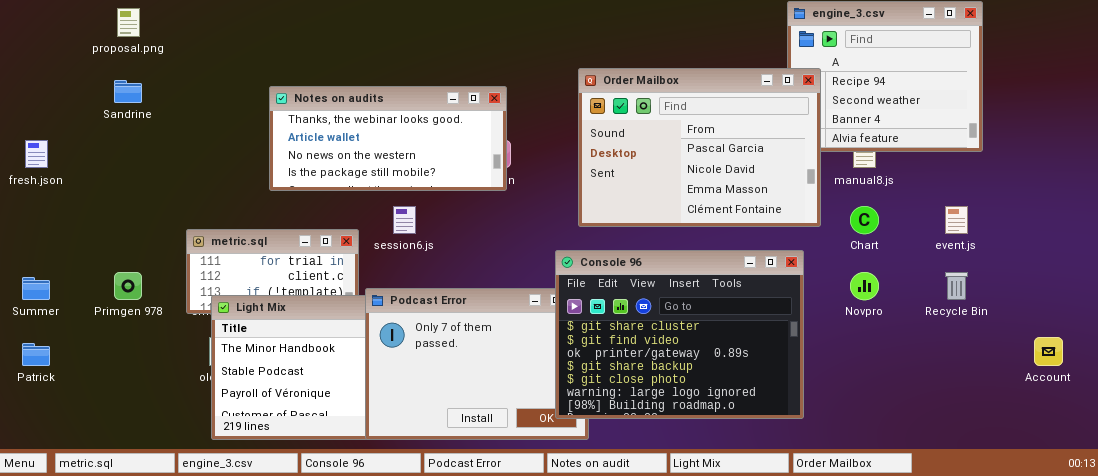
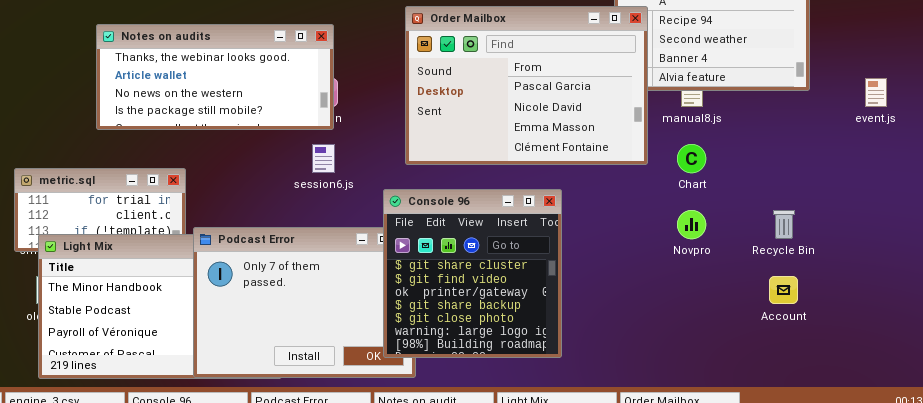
session6.js: [393,206,416,234] -> [312,144,335,173], moved
event.js: [945,206,968,234] -> [865,78,887,107], moved
Console 96: [555,250,804,419] -> [383,189,562,358], resized
Account: [1034,337,1063,366] -> [769,276,798,304], moved

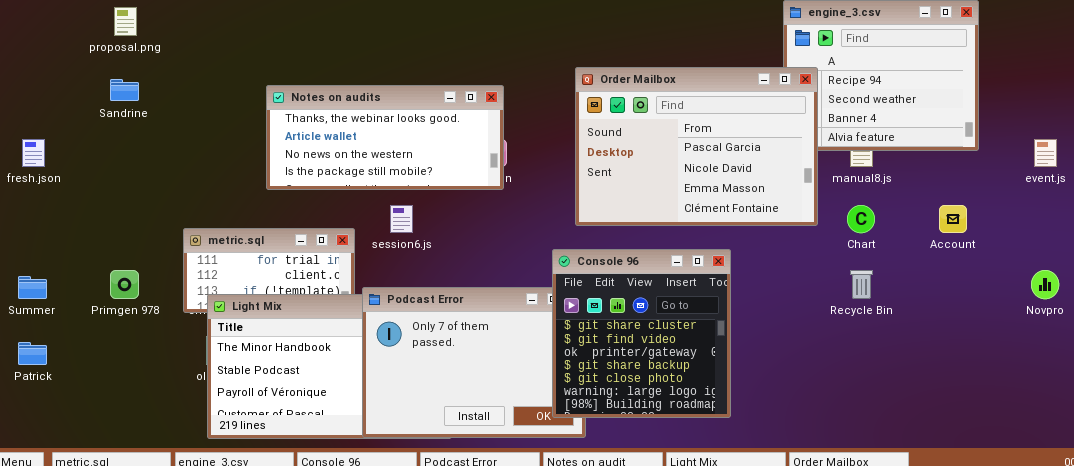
session6.js: [312,144,335,173] -> [390,205,413,233], moved
Novpro: [677,210,706,239] -> [1031,270,1059,299], moved
Recycle Bin: [773,210,795,239] -> [850,270,873,299], moved
Account: [769,276,798,304] -> [939,205,967,233], moved

